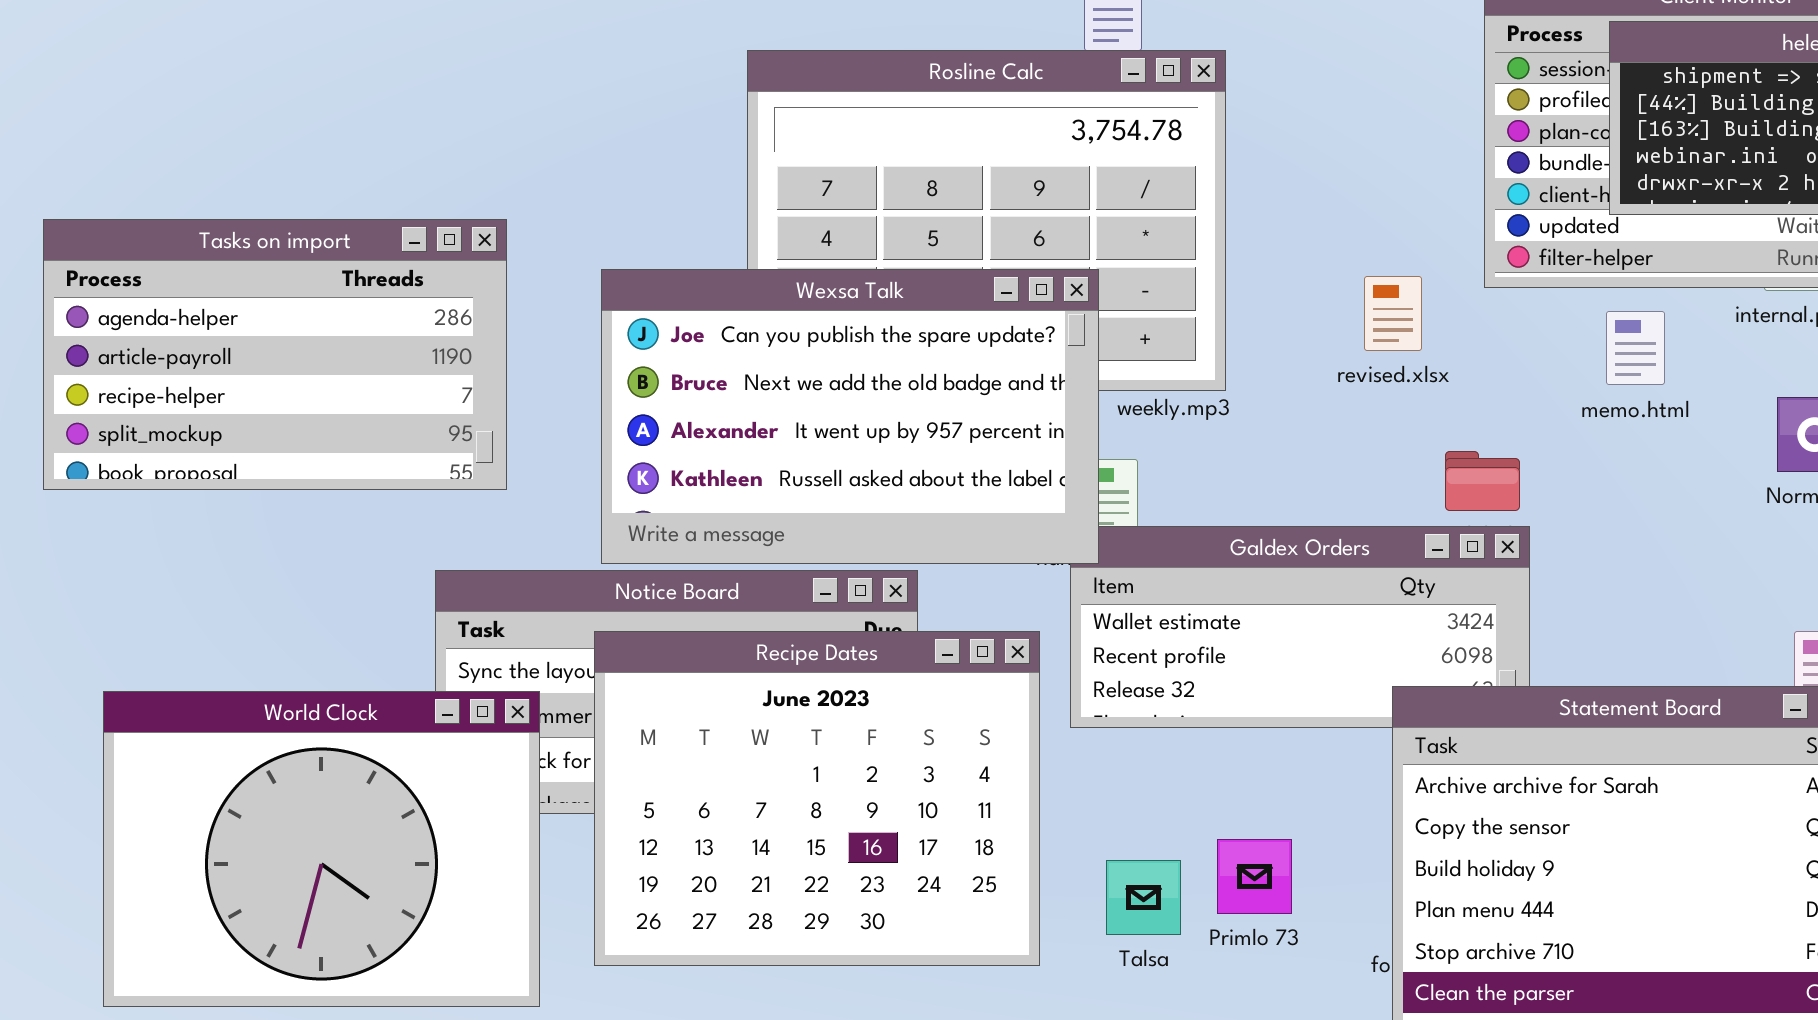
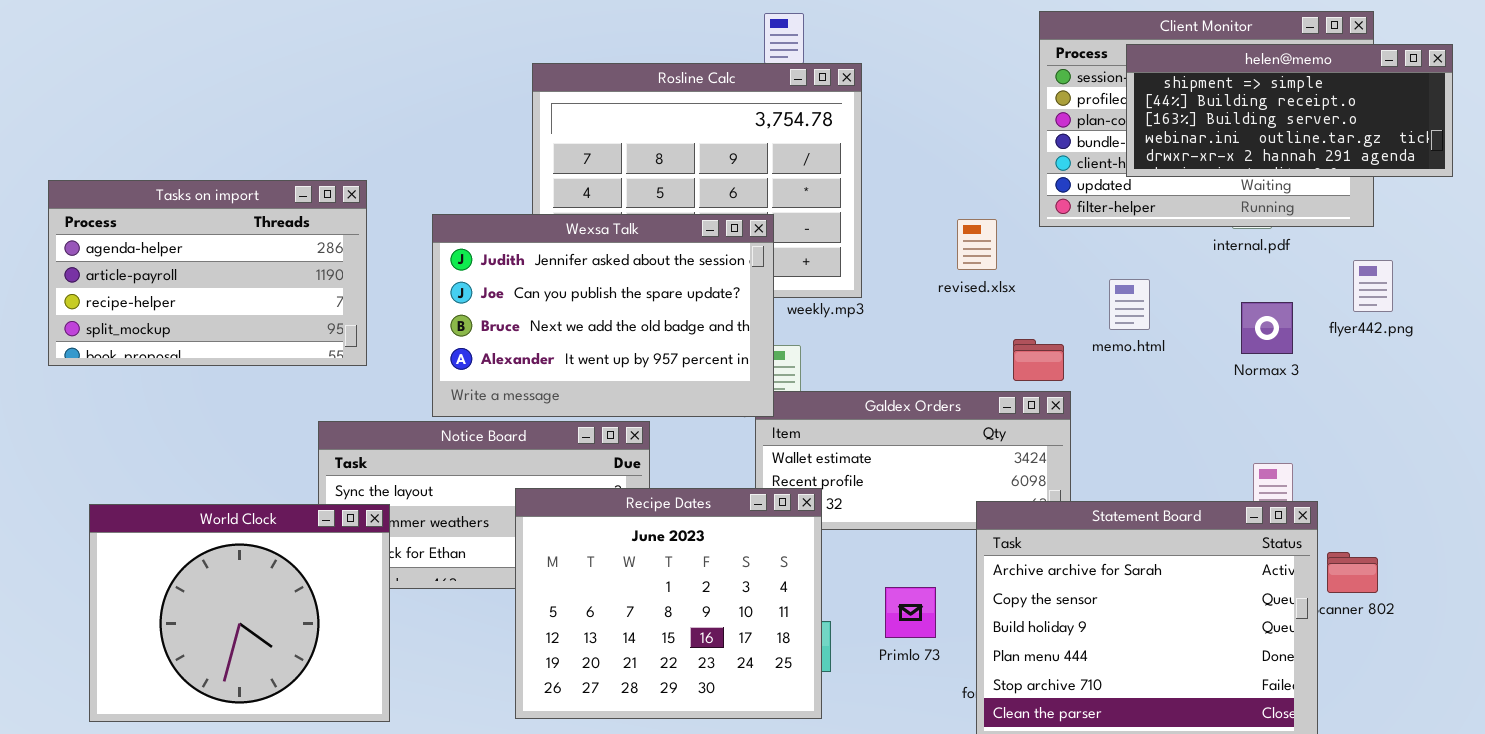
Wexsa Talk: [601,269,1099,564] -> [432,214,774,417], scrolled up 1 row
memo.html: [1606,311,1665,385] -> [1109,279,1150,330], moved
Recipe Dates: [594,631,1040,966] -> [515,488,822,719], moved
Primlo 73: [1217,839,1292,914] -> [885,587,936,638], moved

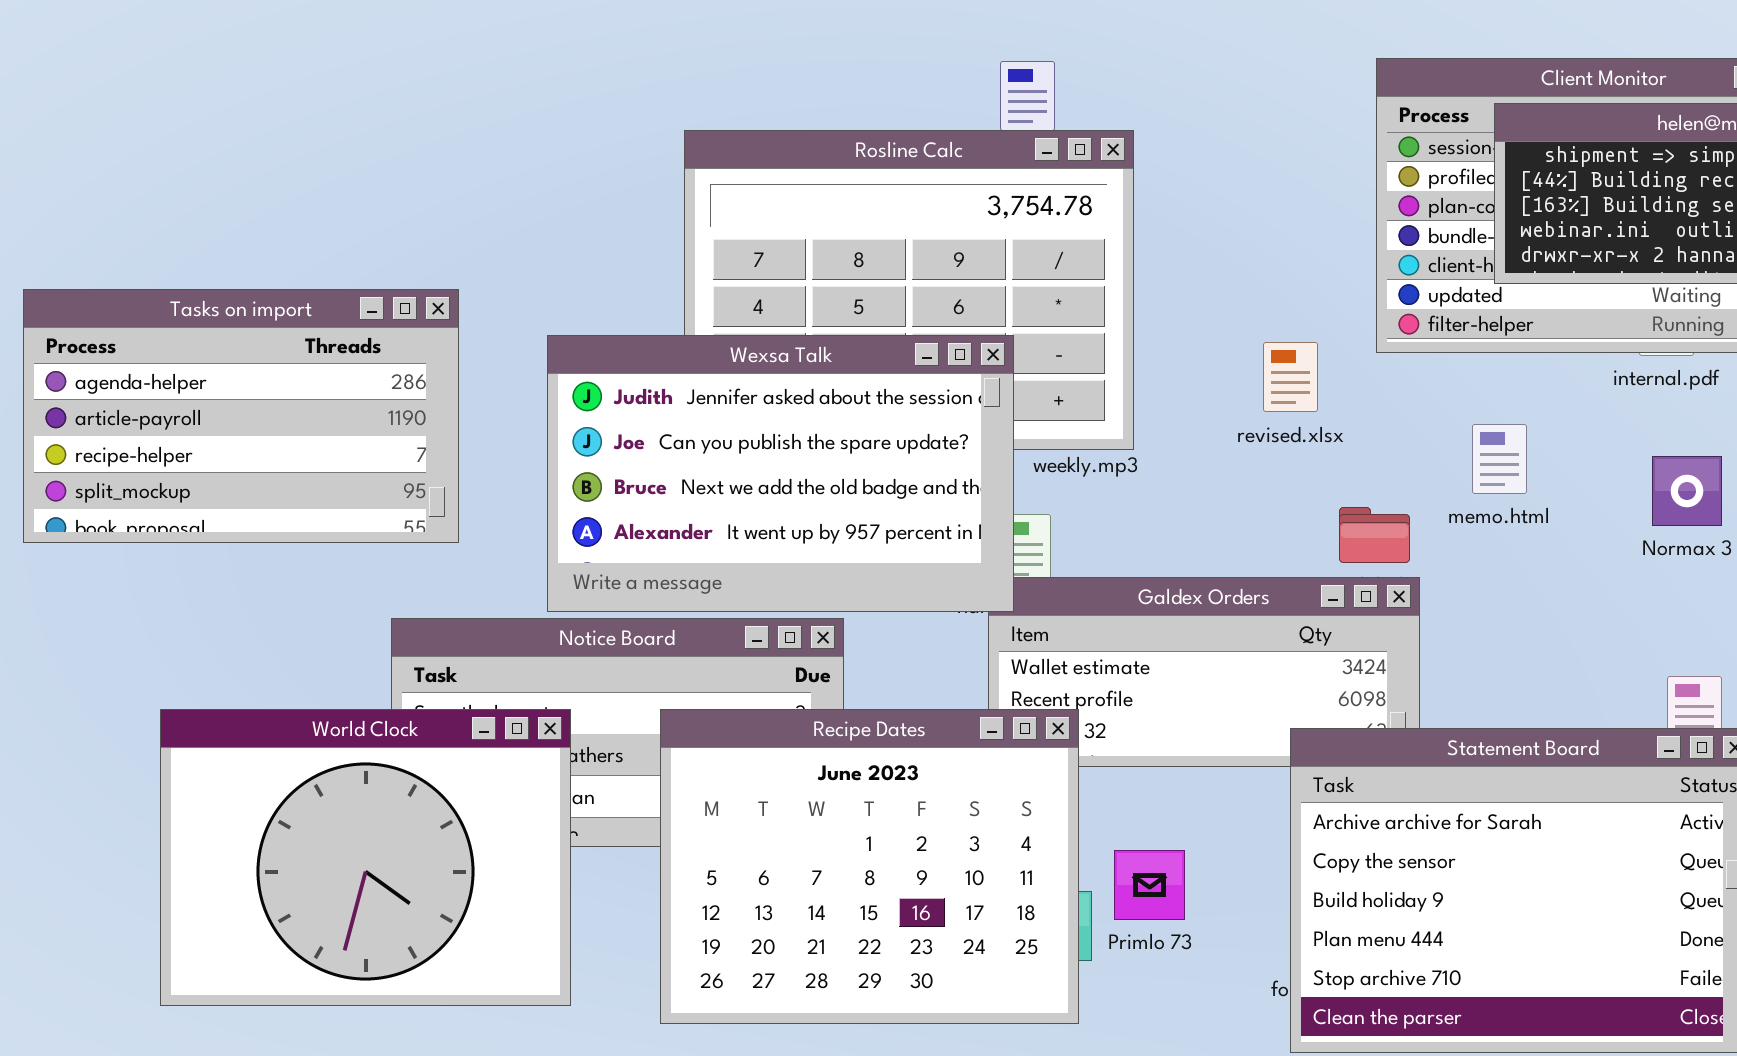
World Clock: [89,504,390,722] -> [160,709,571,1006], moved
Primlo 73: [885,587,936,638] -> [1114,850,1185,920], moved

